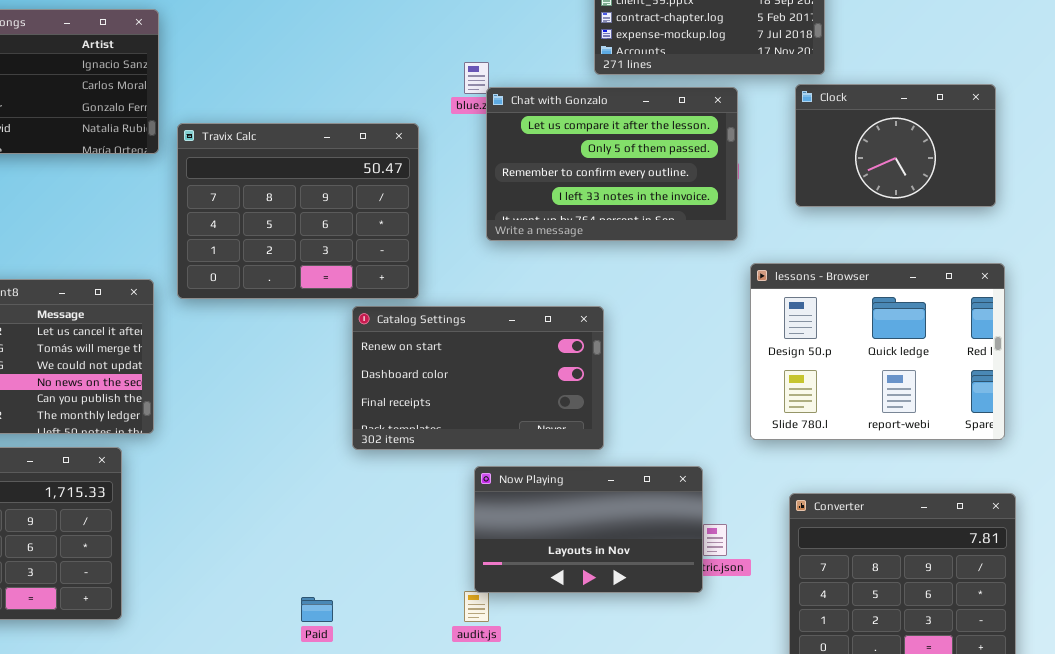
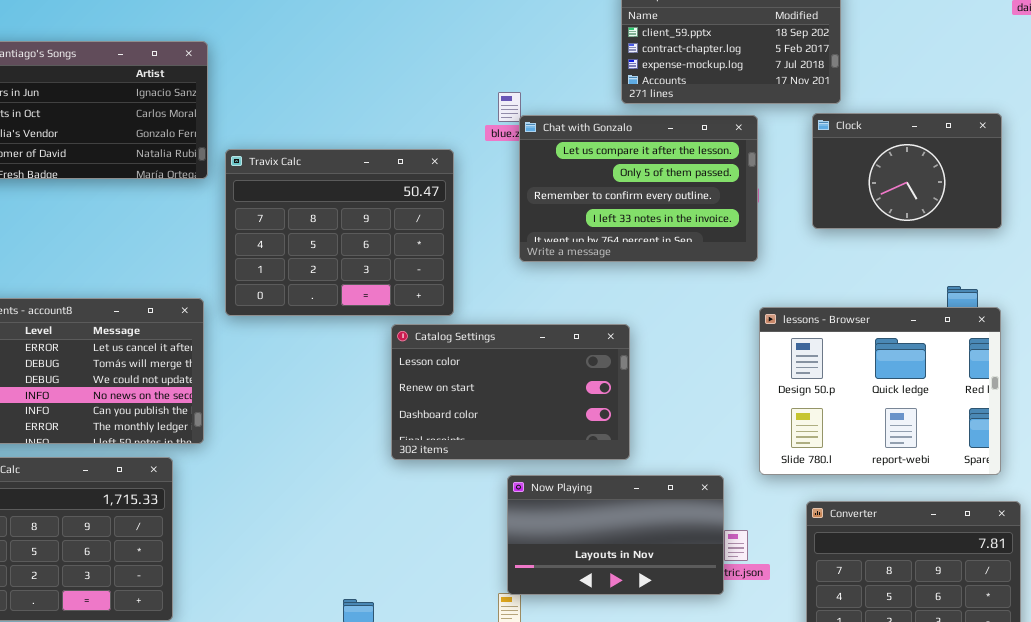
lessons - Browser: [750,263,1005,440] -> [759,307,1001,475], moved
Catalog Settings: [352,306,604,450] -> [391,324,630,460], scrolled up 1 row

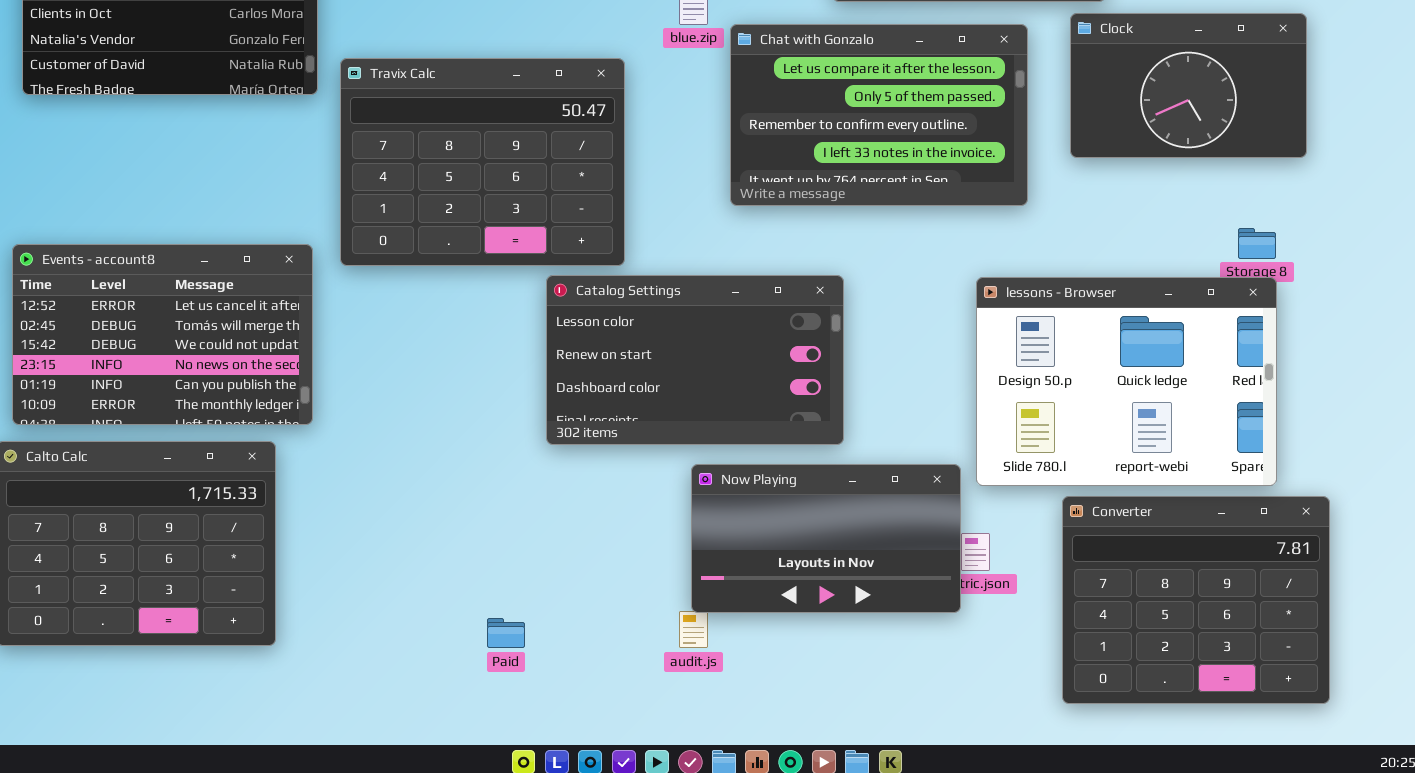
Chat with Gonzalo: [519,115,758,262] -> [730,24,1028,206], moved
lessons - Browser: [759,307,1001,475] -> [976,277,1277,486], moved

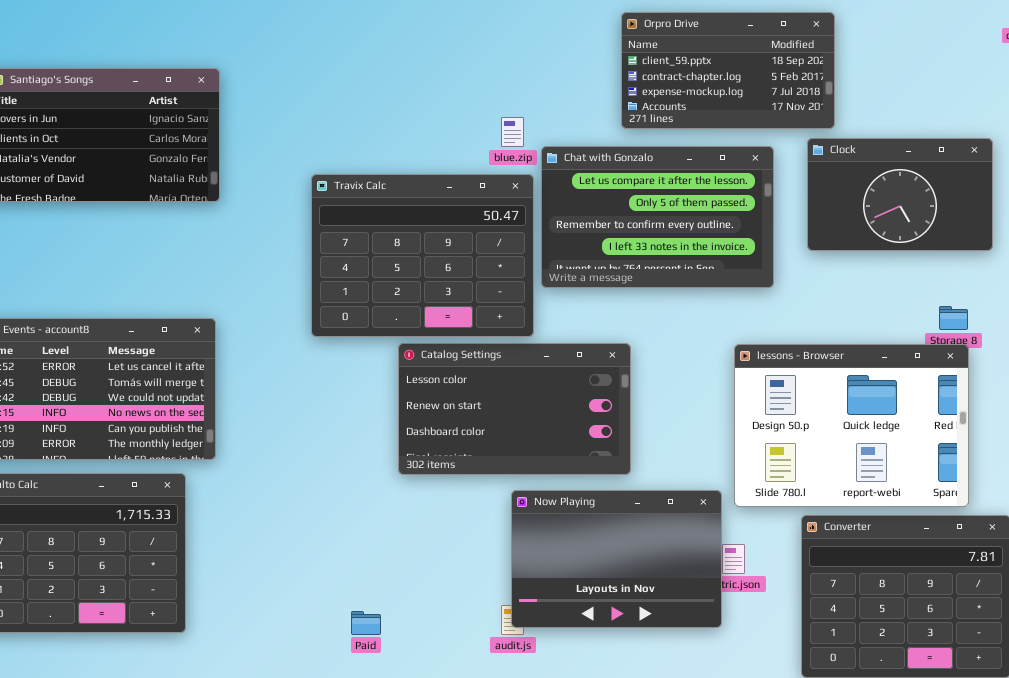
Travix Calc: [340,58,625,266] -> [311,174,534,337], moved
Now Playing: [691,464,961,613] -> [511,490,722,628], resized

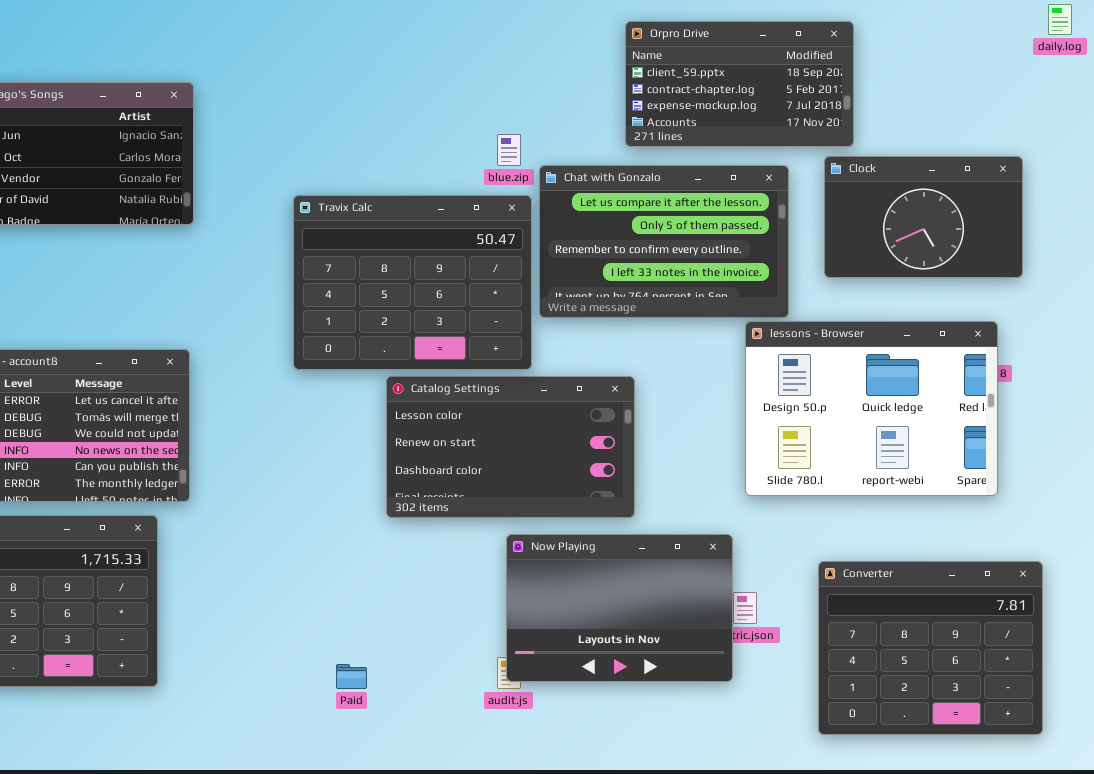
lessons - Browser: [734,344,969,507] -> [745,321,998,496], moved

